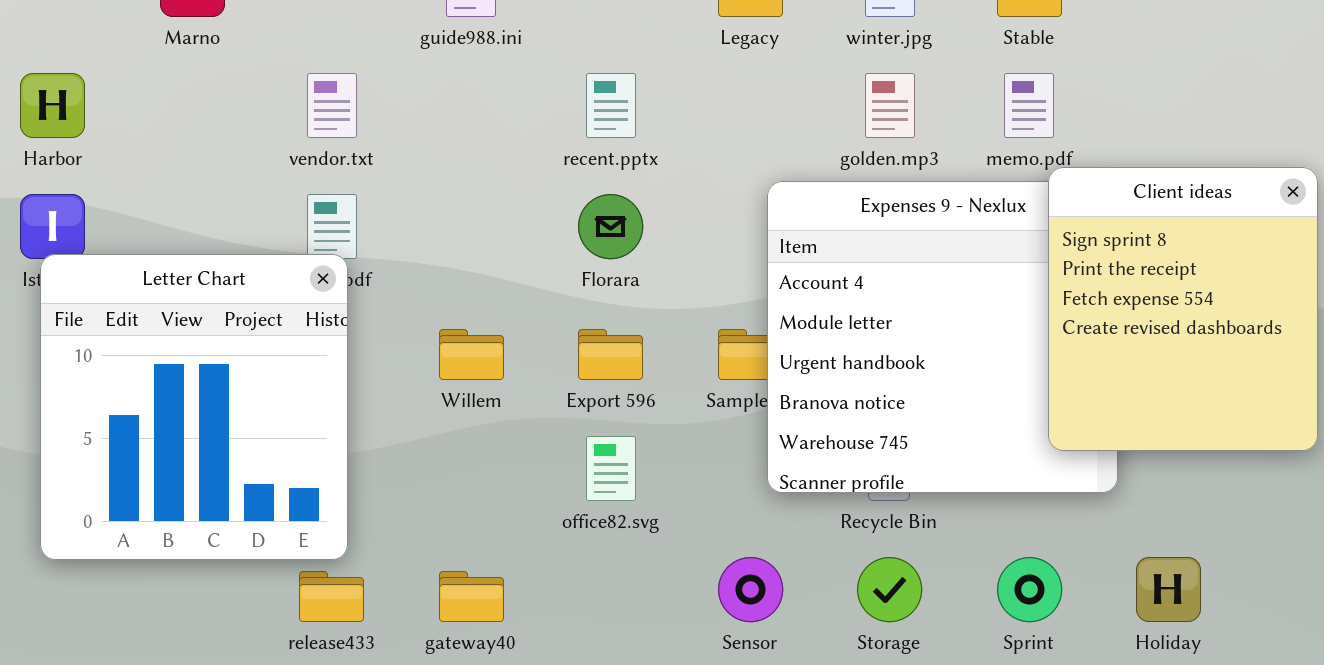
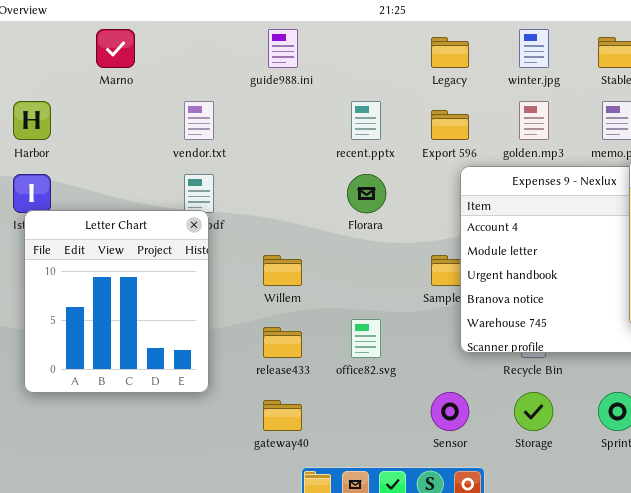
Export 596: [578,329,643,380] -> [431,110,469,140], moved
release433: [299,571,364,622] -> [263,327,302,358], moved

